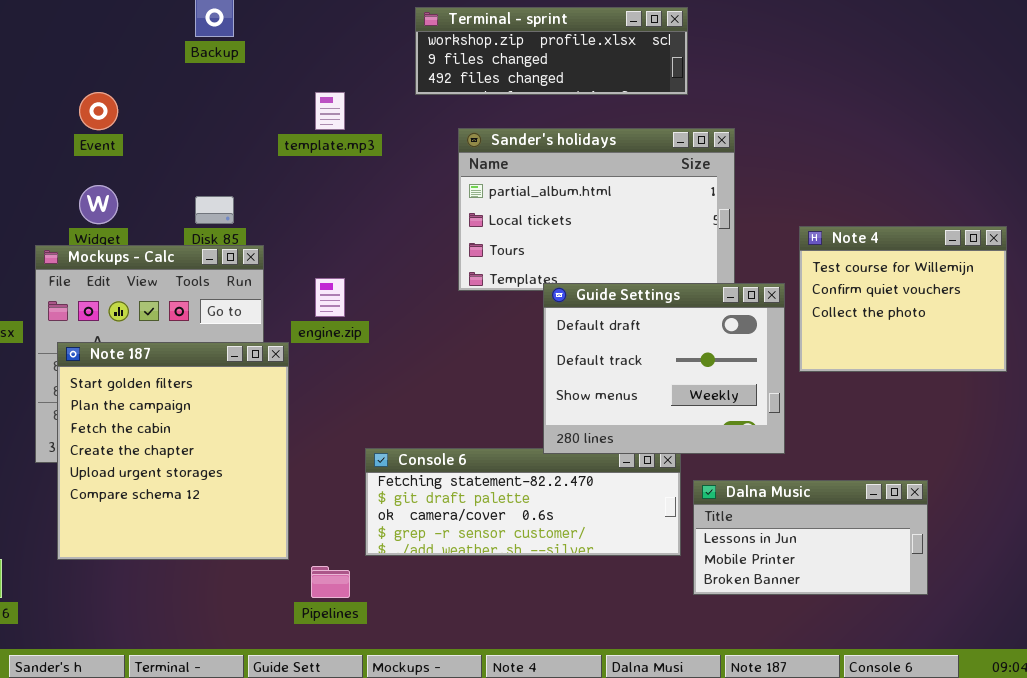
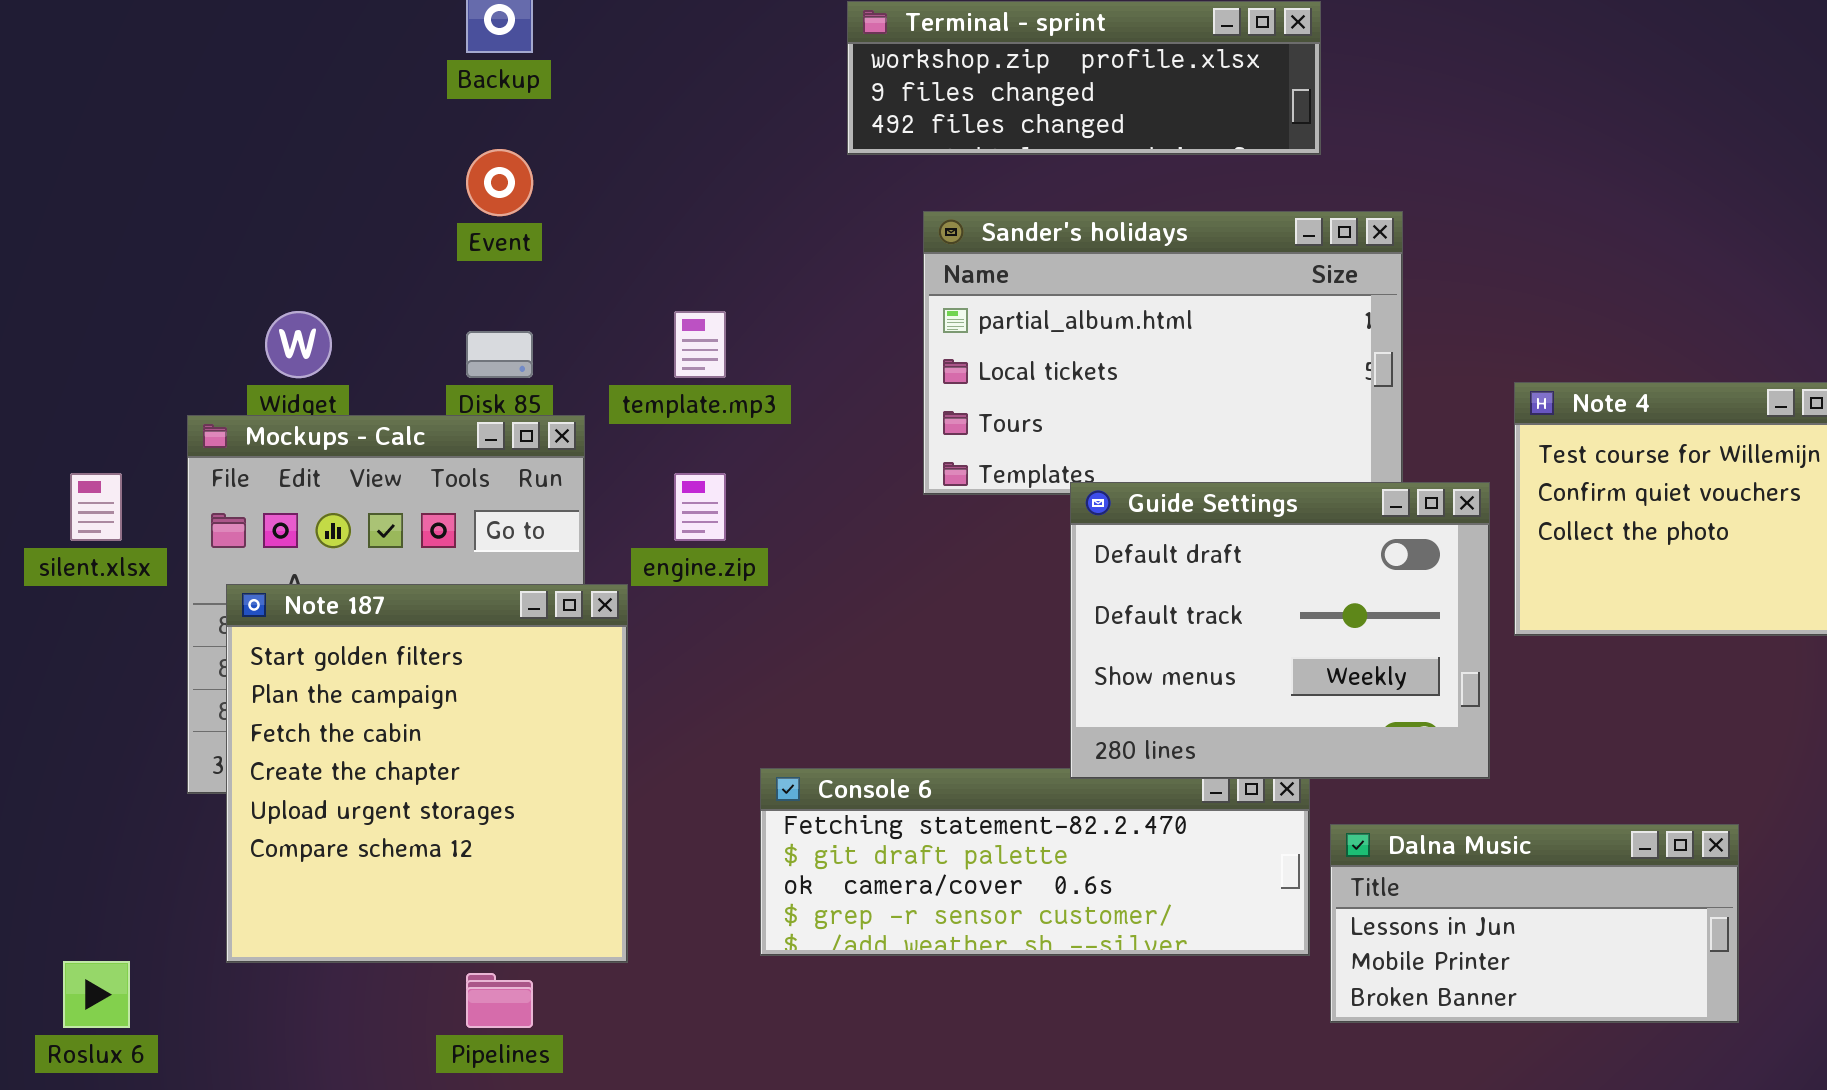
Event: [79,92,118,130] -> [466,149,533,216], moved
template.mp3: [315,92,345,130] -> [674,311,726,378], moved
Pipelines: [311,566,350,598] -> [466,973,533,1028], moved

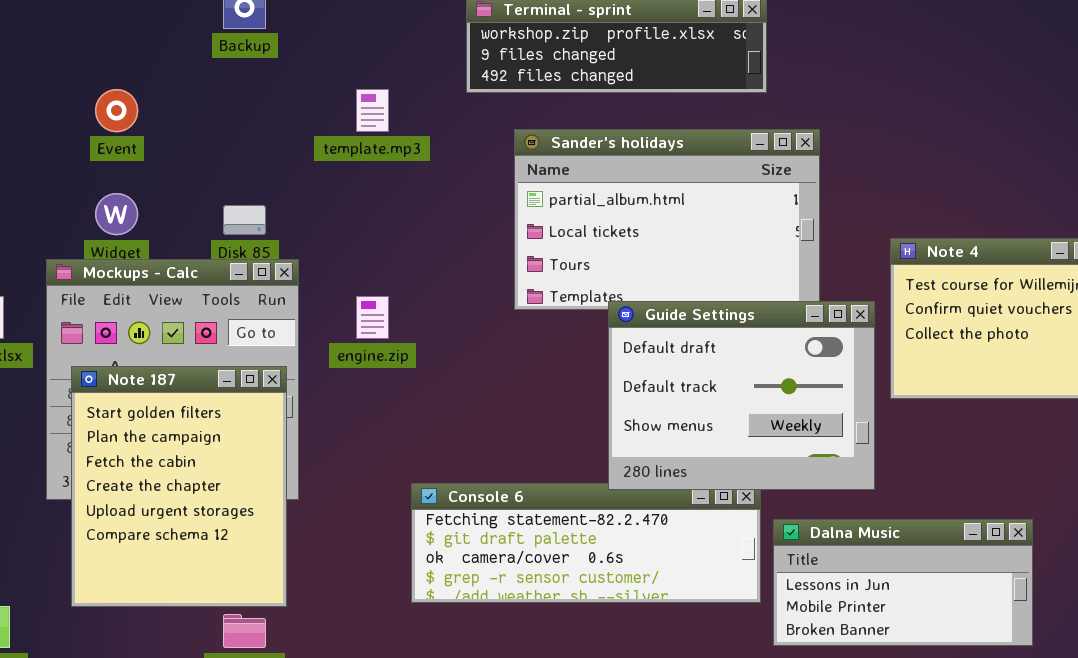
Event: [466,149,533,216] -> [95,89,138,132], moved
template.mp3: [674,311,726,378] -> [356,89,389,132], moved
Note 187: [226,584,628,963] -> [71,366,287,607], resized

